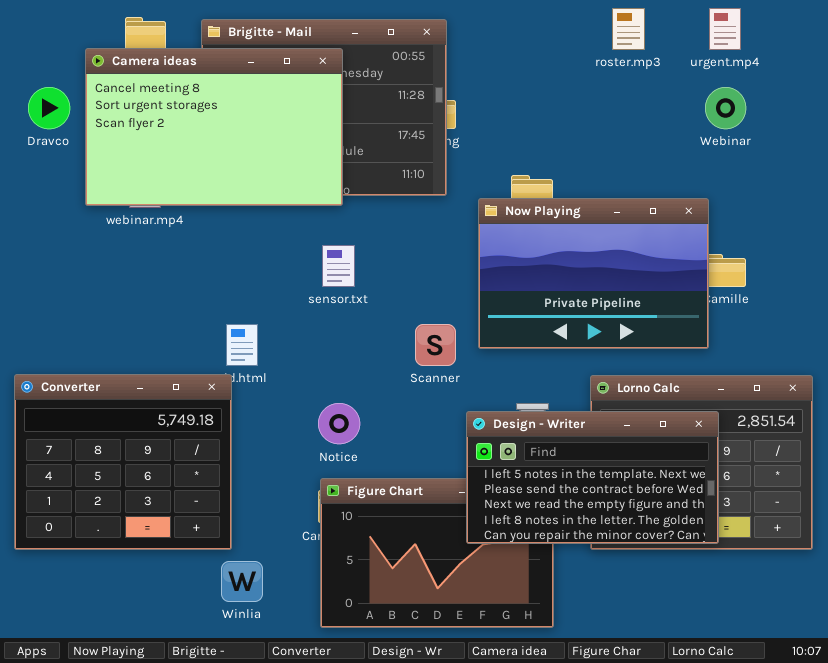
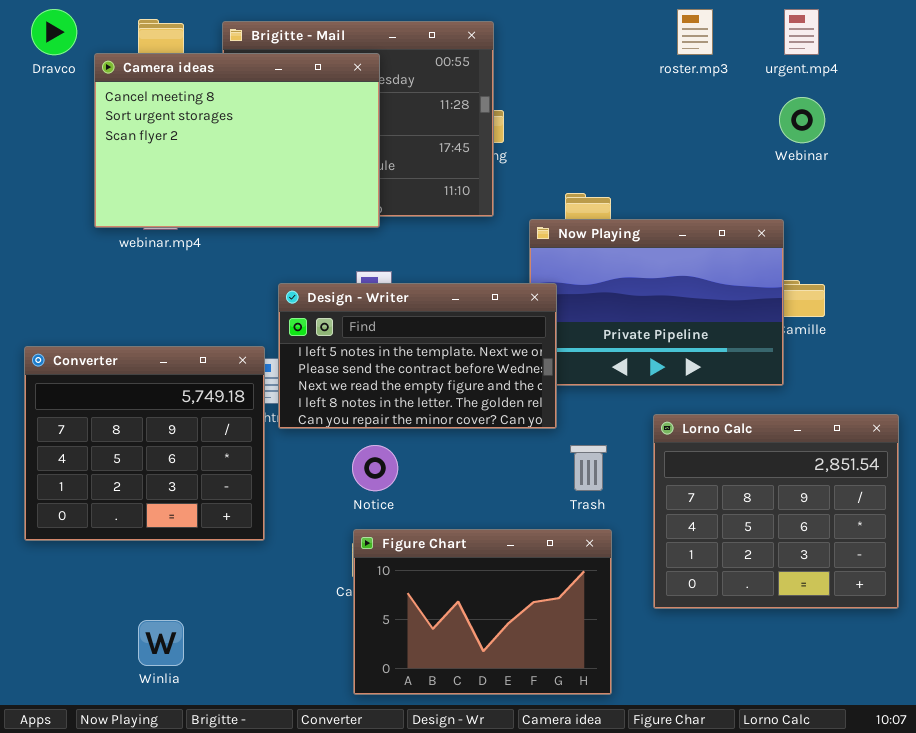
Dravco: [28,87,70,129] -> [31,9,77,55], moved
Converter: [14,374,232,550] -> [24,346,265,541], moved
Design - Writer: [466,411,719,544] -> [278,283,557,429], moved
Winlia: [221,561,263,602] -> [138,620,184,666], moved

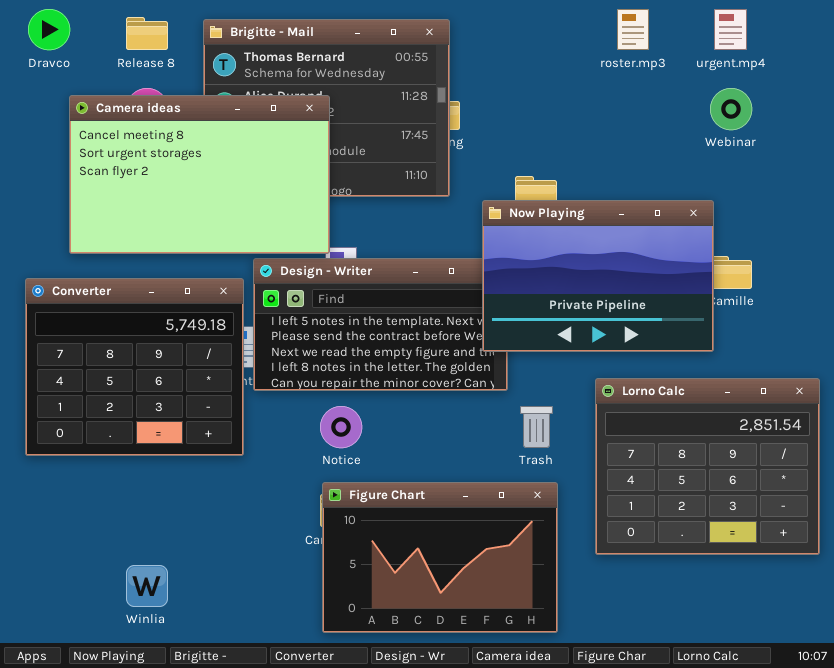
Camera ideas: [94,53,380,228] -> [69,95,330,254], moved
Now Playing: [529,219,784,386] -> [482,200,714,352], raised
Converter: [24,346,265,541] -> [25,278,244,456], moved

